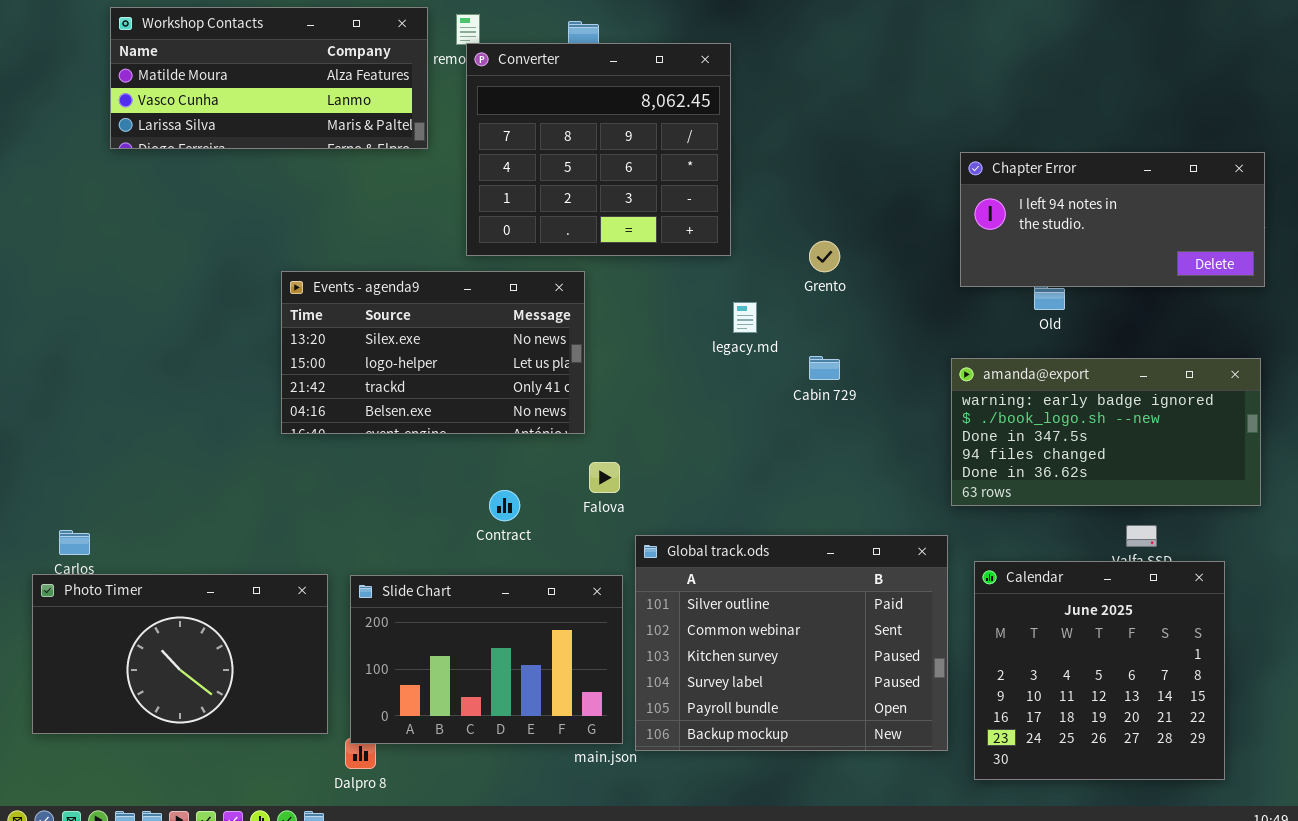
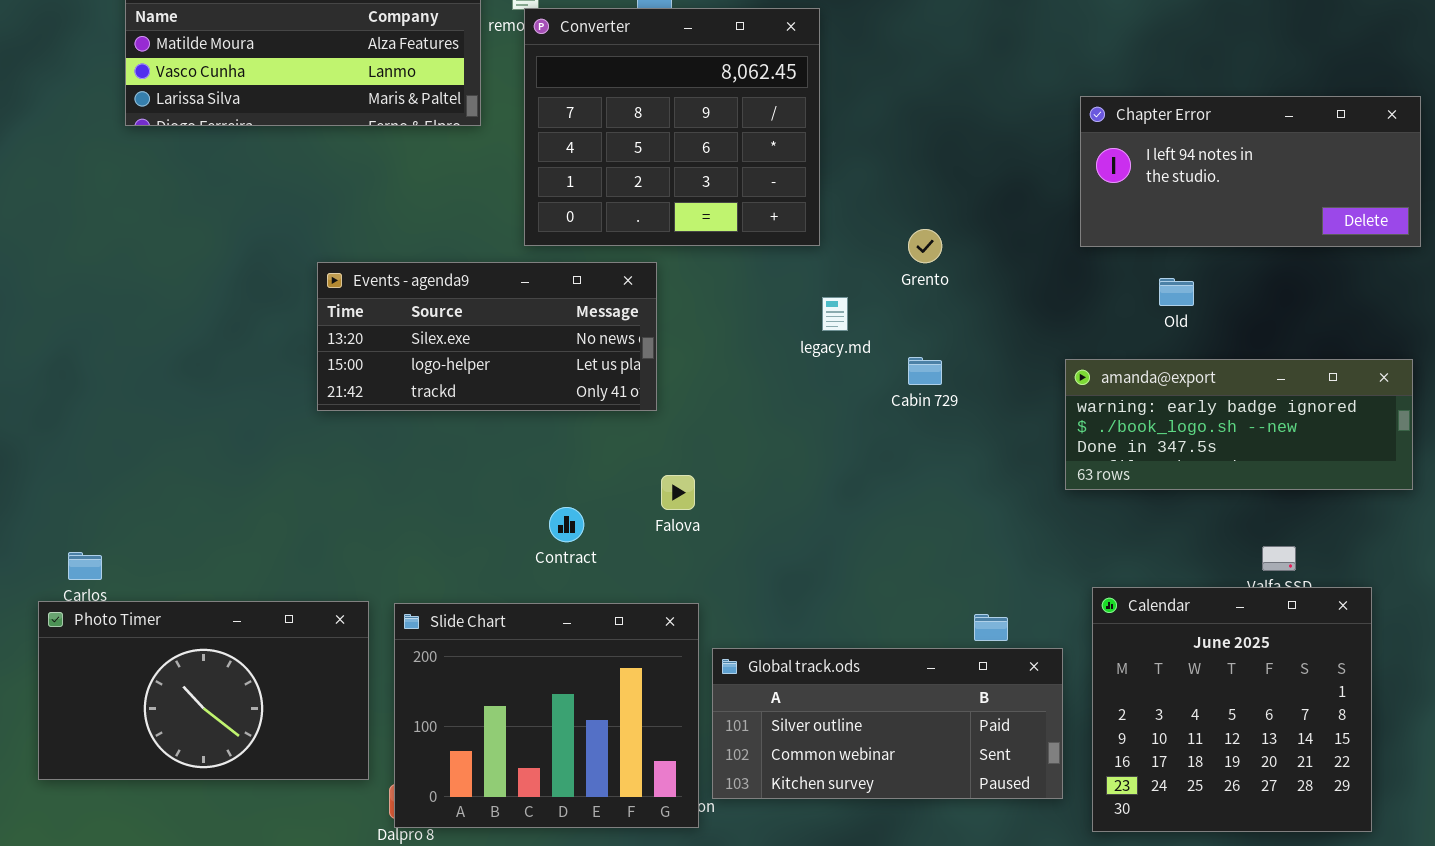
Chapter Error: [960,152,1265,287] -> [1080,96,1421,247], moved
Events - agenda9: [281,271,585,434] -> [317,262,657,411], resized
amanda@export: [951,358,1261,506] -> [1065,359,1413,490], resized
Global track.ods: [635,535,948,751] -> [712,648,1063,799], resized
Slide Chart: [350,575,623,744] -> [394,603,699,828], resized

